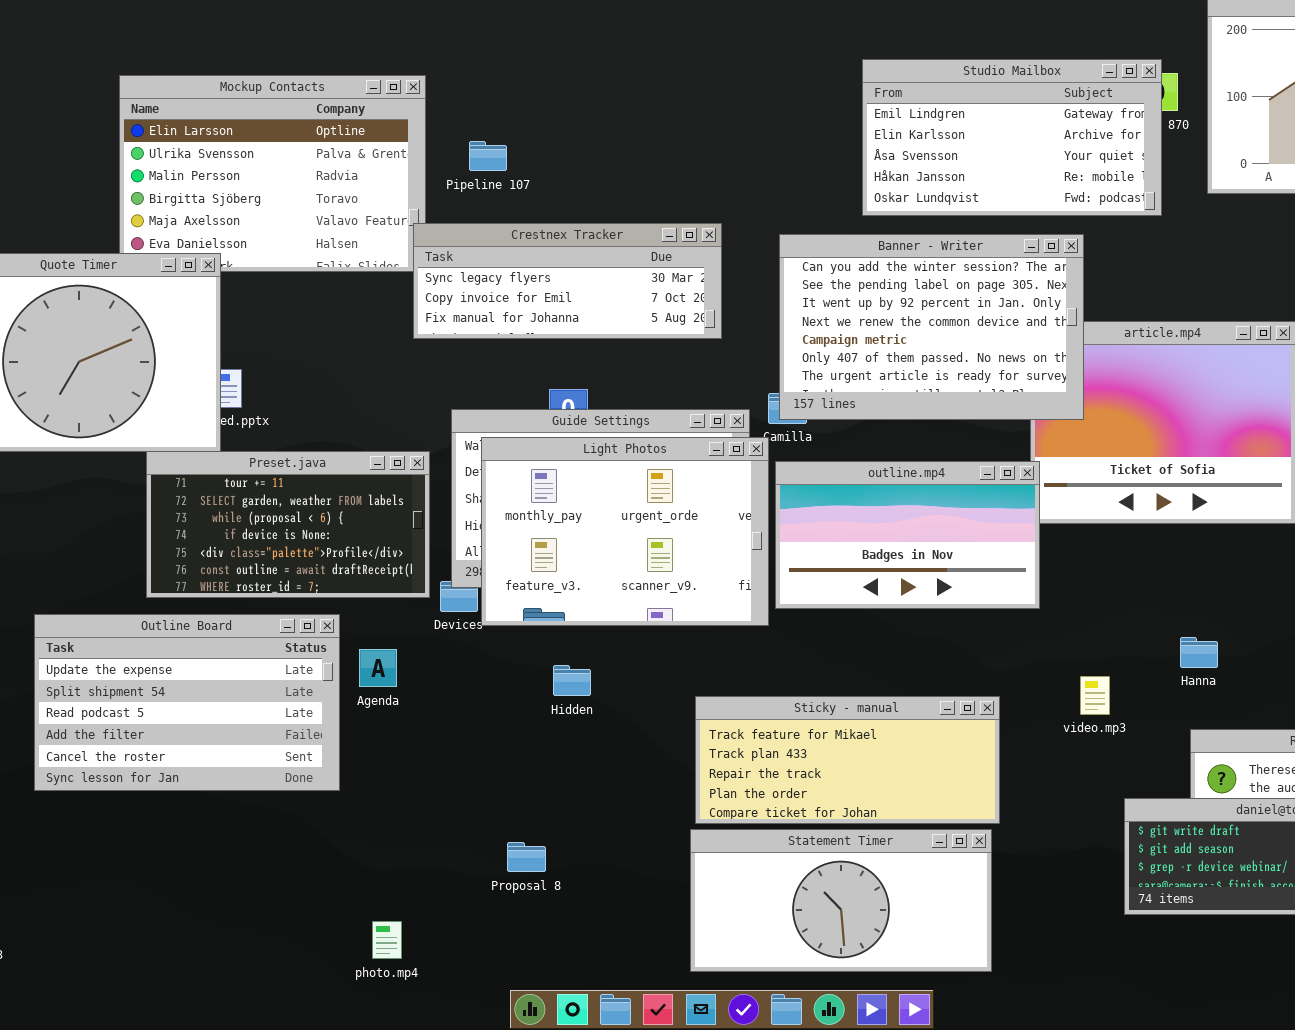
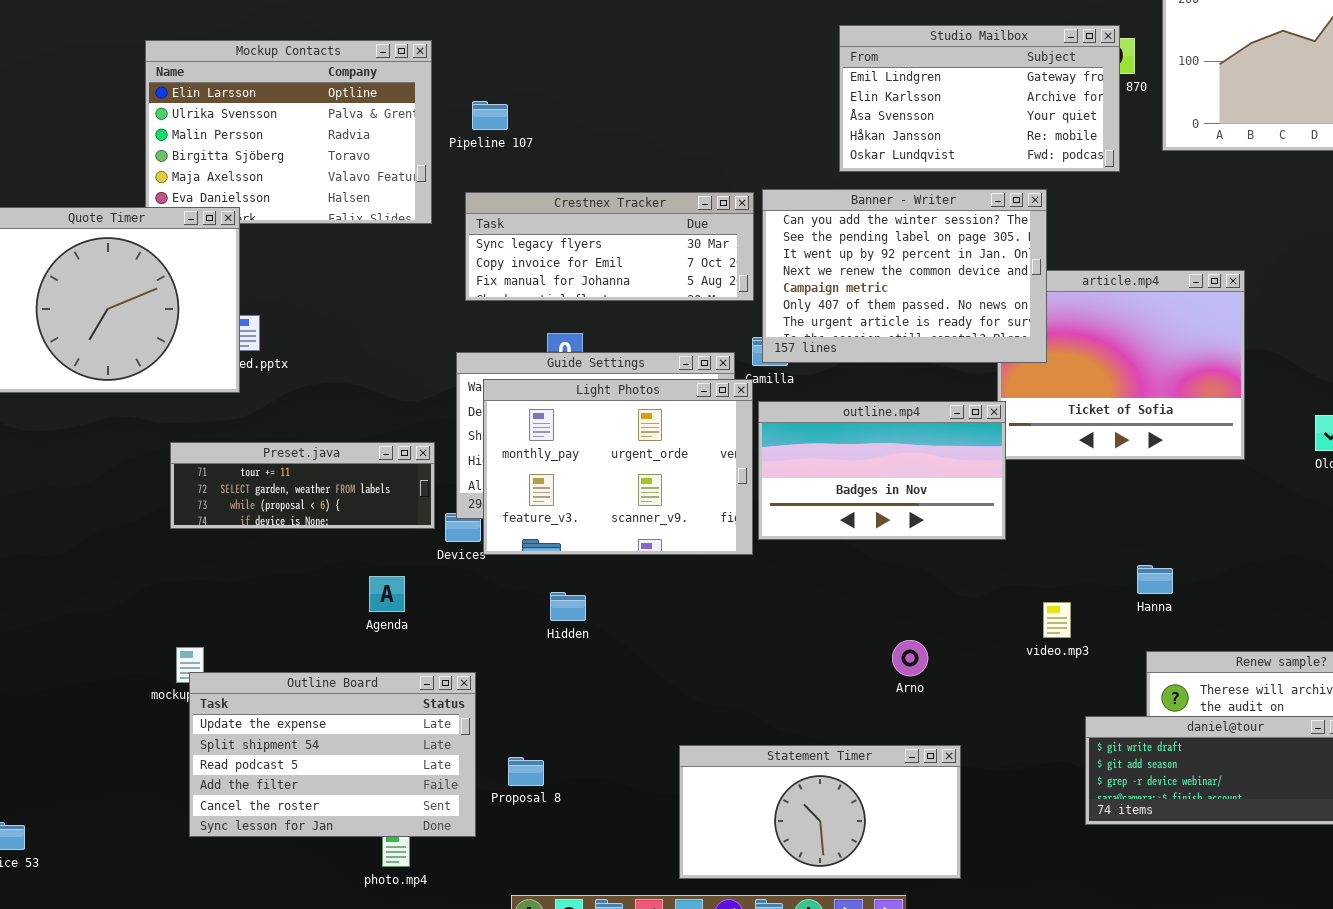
Crestnex Tracker: [413,223,722,339] -> [465,192,754,301], moved
Preset.java: [146,451,430,598] -> [170,442,435,529], resized
Outline Board: [34,614,340,791] -> [189,672,476,837], moved
Sticky - manual: [695,696,1000,824] -> none, closed

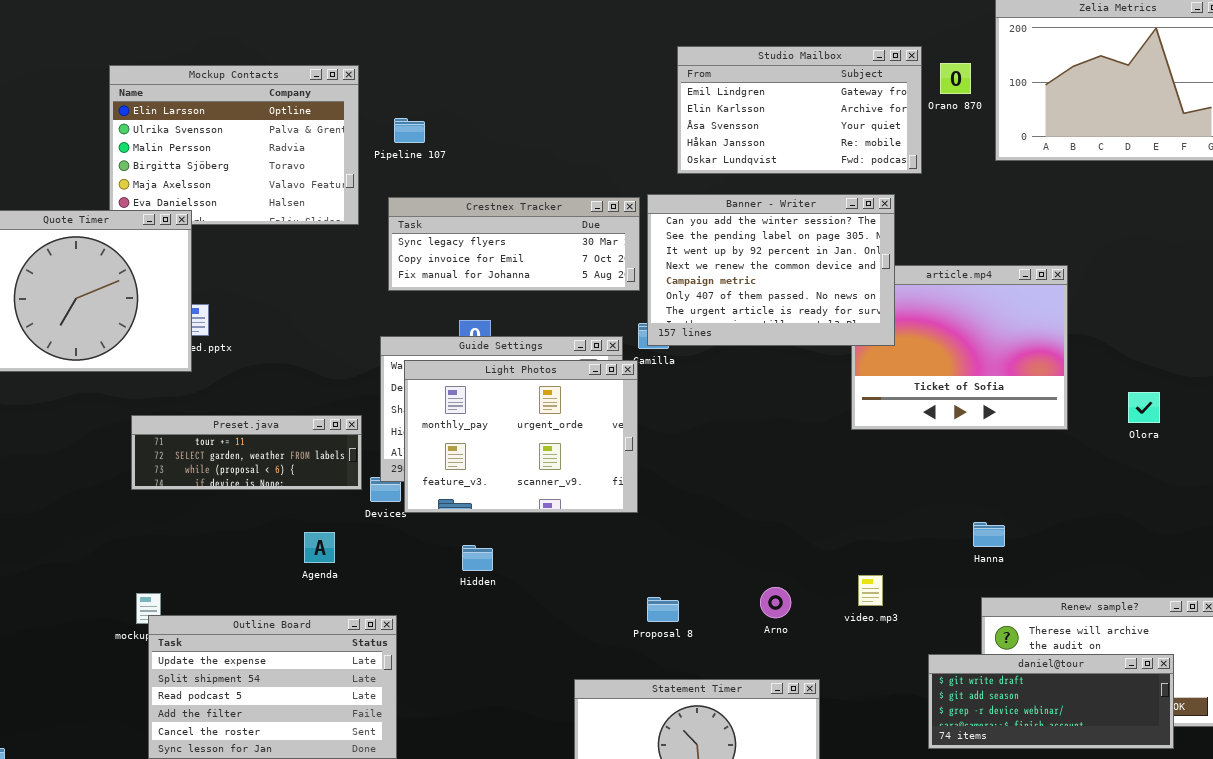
Studio Mailbox: [839,25,1120,172] -> [677,46,922,174], moved
outline.mp4: [758,401,1006,540] -> none, closed
video.mp3: [1043,602,1071,638] -> [858,575,883,606], moved
Proposal 8: [508,757,544,786] -> [647,597,679,622], moved

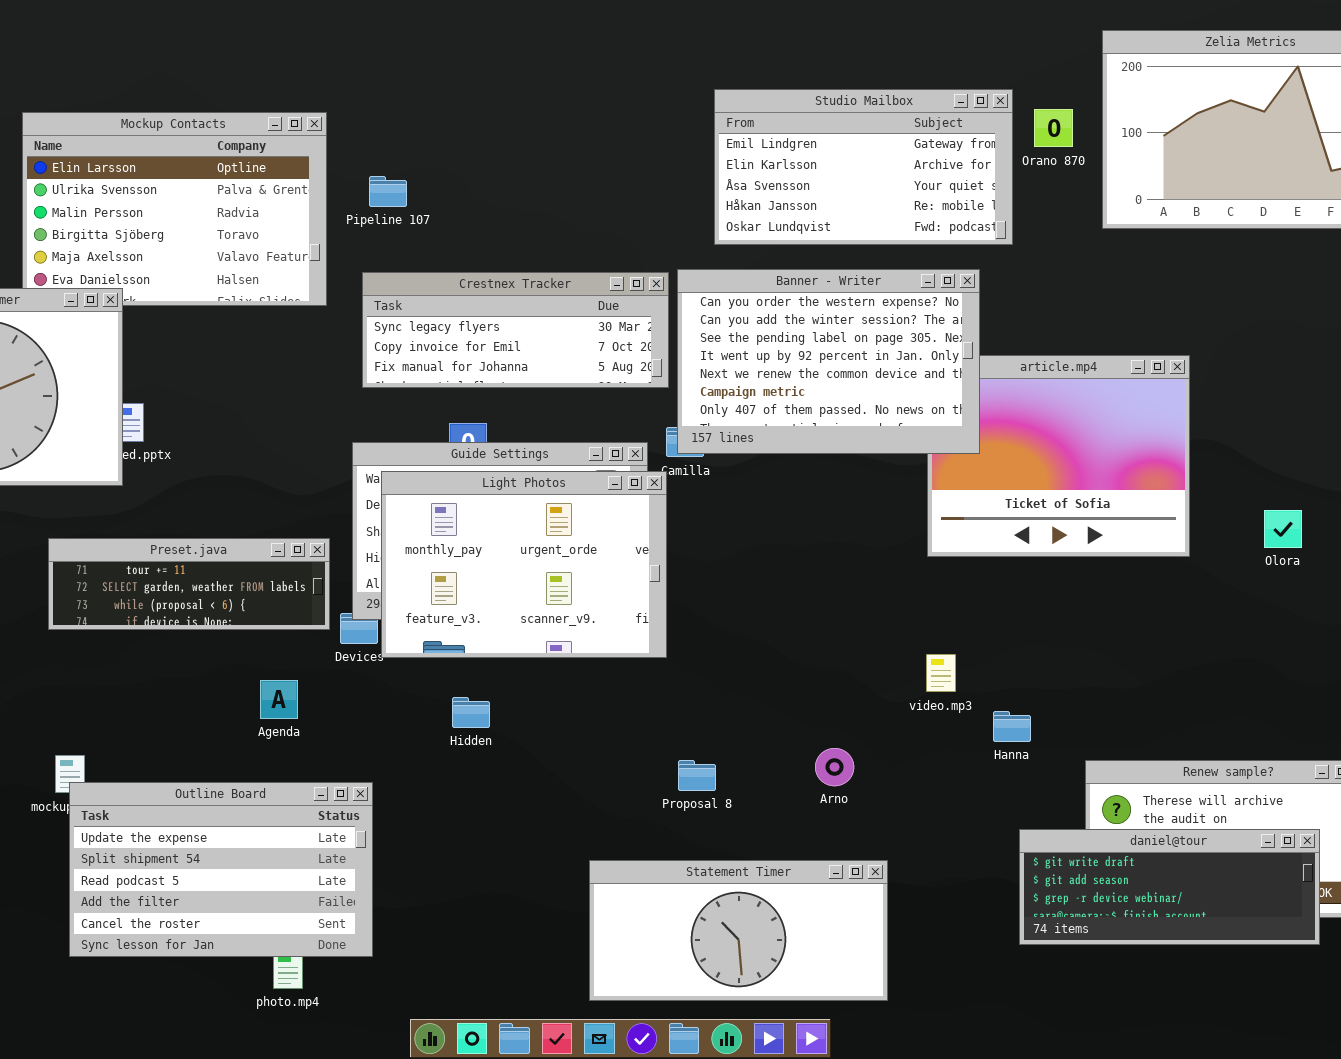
Banner - Writer: [647,194,895,346] -> [677,269,980,454], scrolled up 1 row
Hanna: [973,522,1005,547] -> [993,711,1031,742], moved
video.mp3: [858,575,883,606] -> [926,654,956,692], moved

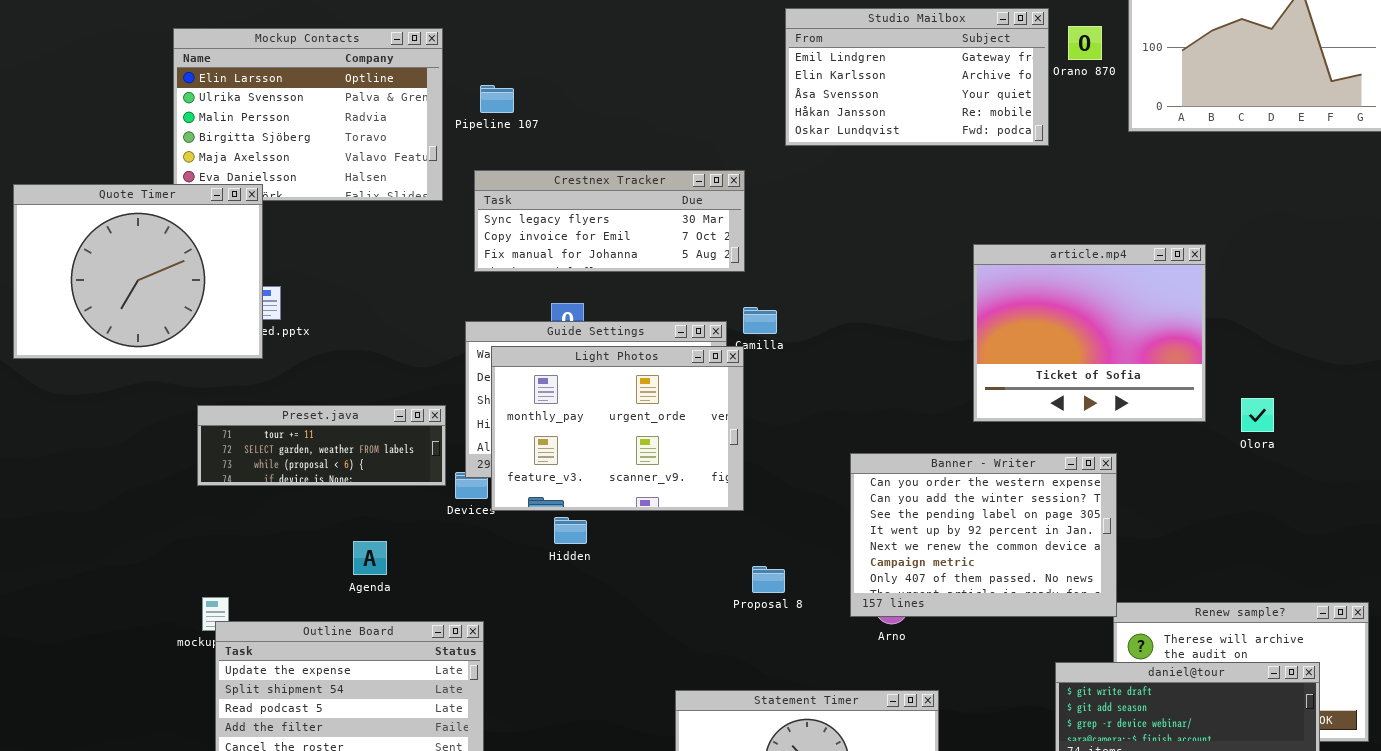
Banner - Writer: [677,269,980,454] -> [850,453,1117,617], moved
Olora: [1264,510,1302,548] -> [1241,398,1274,432], moved
Agenda: [260,680,298,719] -> [353,541,387,575], moved
Hidden: [452,697,490,728] -> [554,517,587,544], moved
Proposal 8: [678,760,716,791] -> [752,566,785,593], moved

